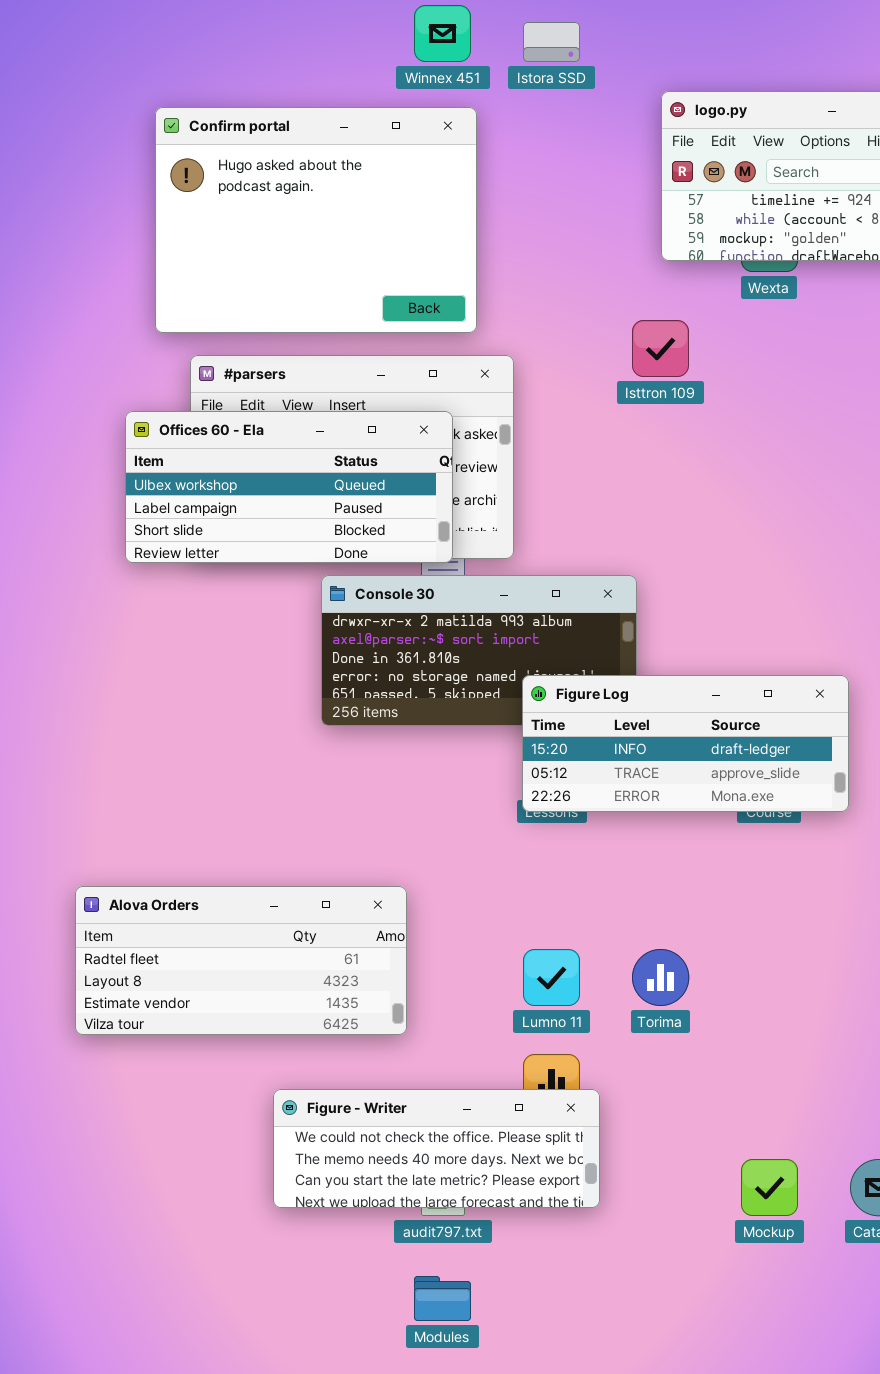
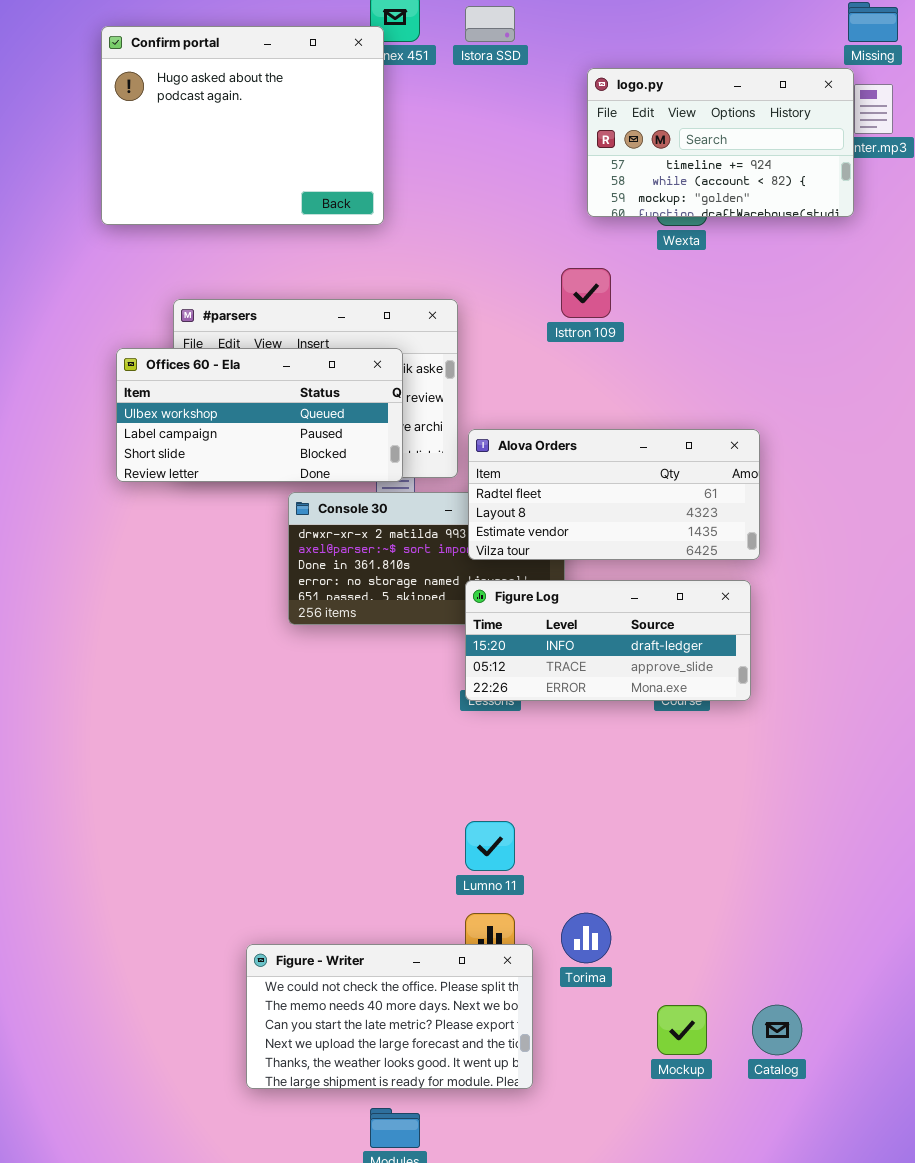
Confirm portal: [155,107,477,333] -> [101,26,384,225], moved
Alova Orders: [75,886,407,1035] -> [468,429,760,560], moved
Torima: [632,949,689,1006] -> [561,913,611,963], moved
Figure - Writer: [273,1089,600,1208] -> [246,944,533,1089], resized

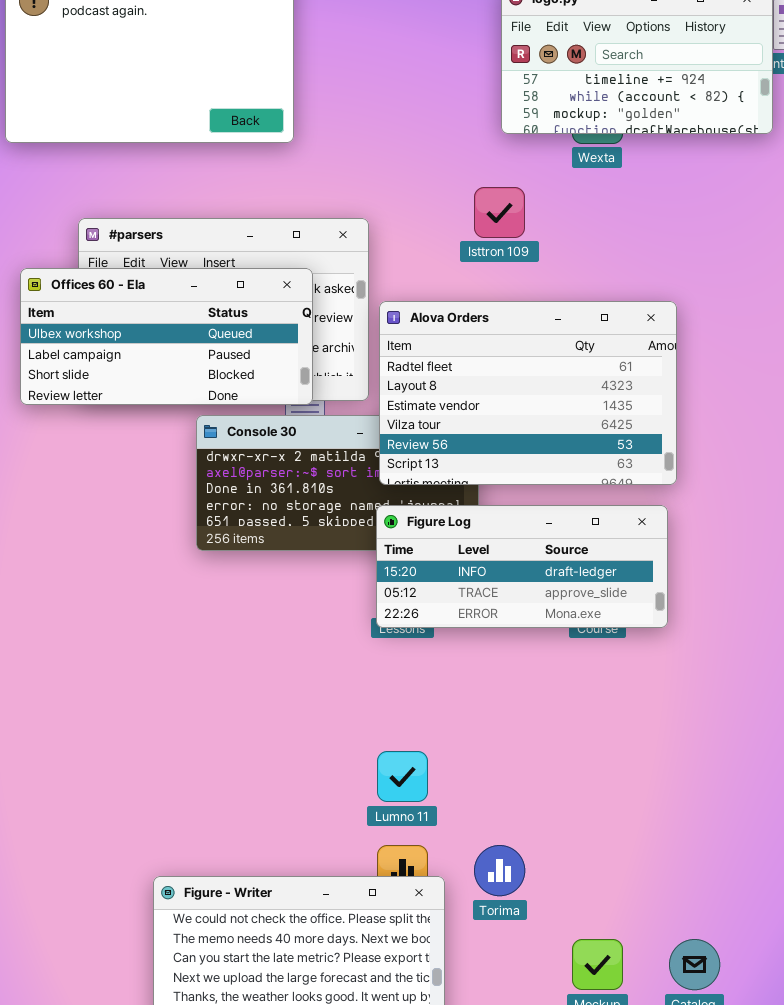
Alova Orders: [468,429,760,560] -> [379,301,677,485], resized

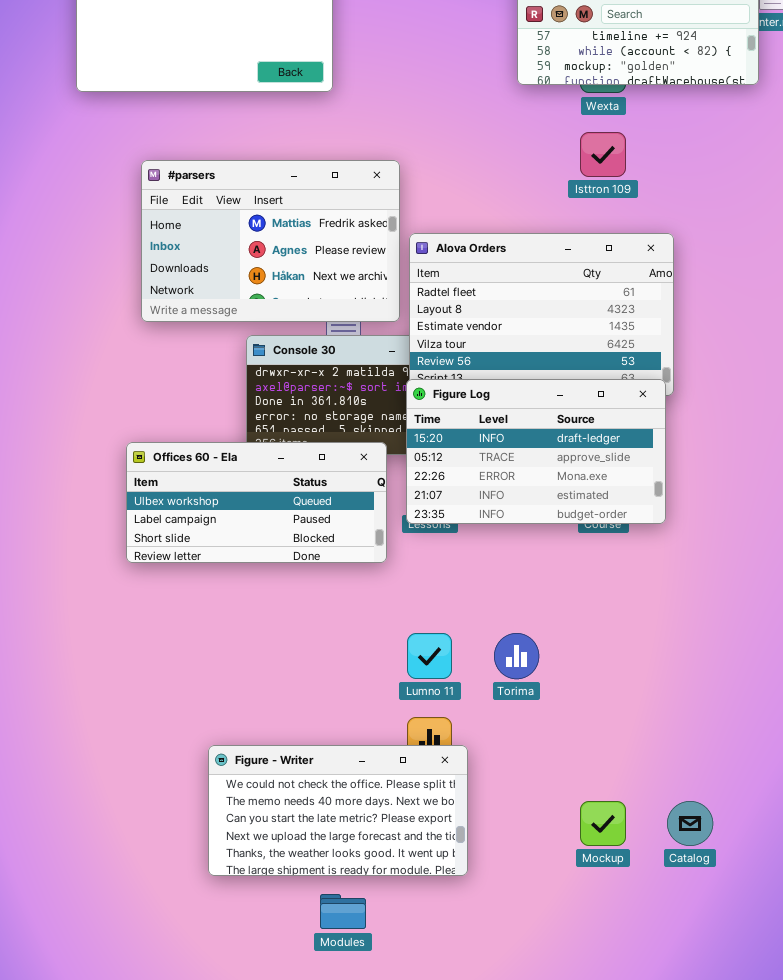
Isttron 109: [474,187,525,238] -> [580,132,626,177], moved
Offices 60 - Ela: [20,268,313,405] -> [126,442,387,563], moved
Figure Log: [376,505,668,628] -> [406,379,666,524], resized
Torima: [474,845,525,896] -> [494,633,539,679], moved

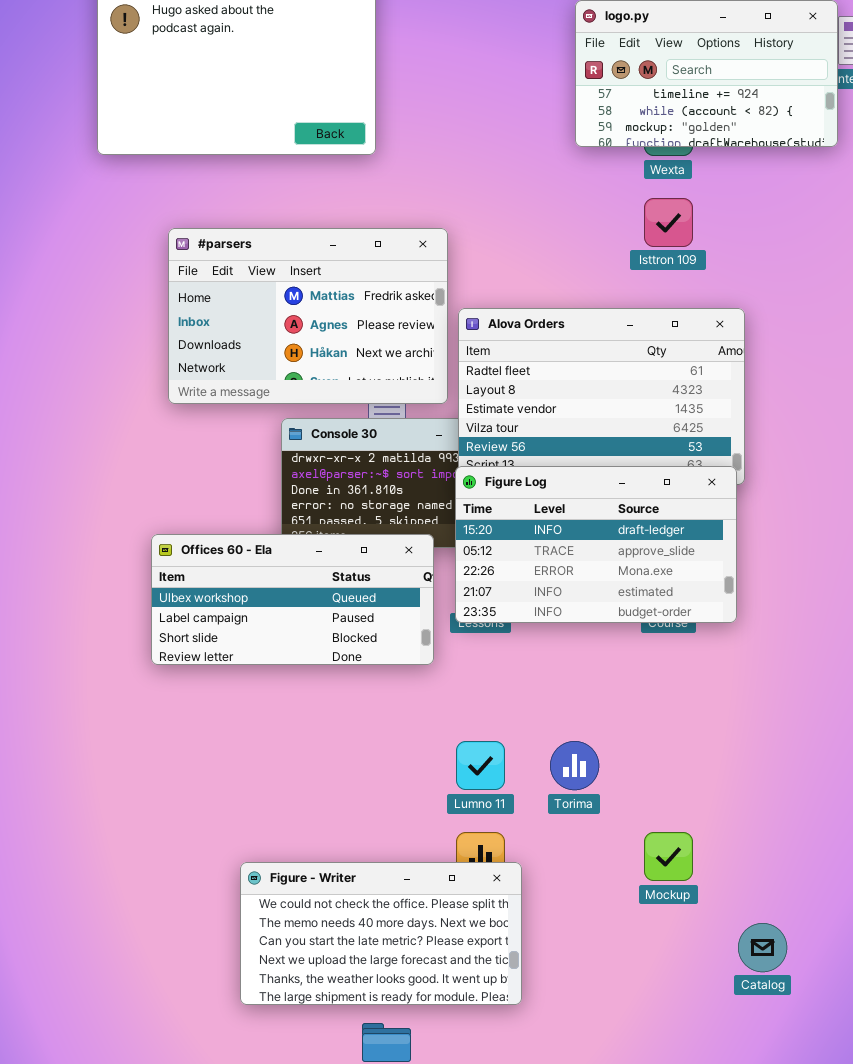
Mockup: [580,801,626,846] -> [644,832,693,881], moved

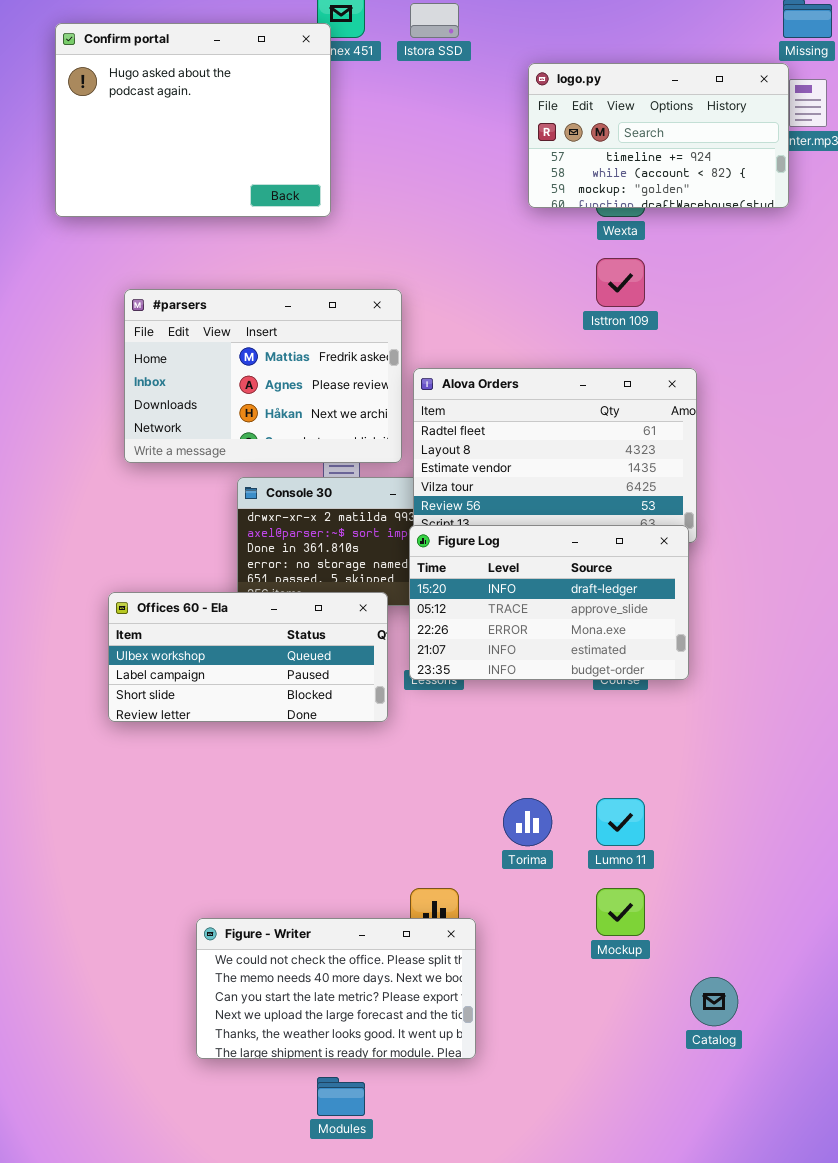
Lumno 11: [456,741,505,790] -> [596,798,645,846], moved

